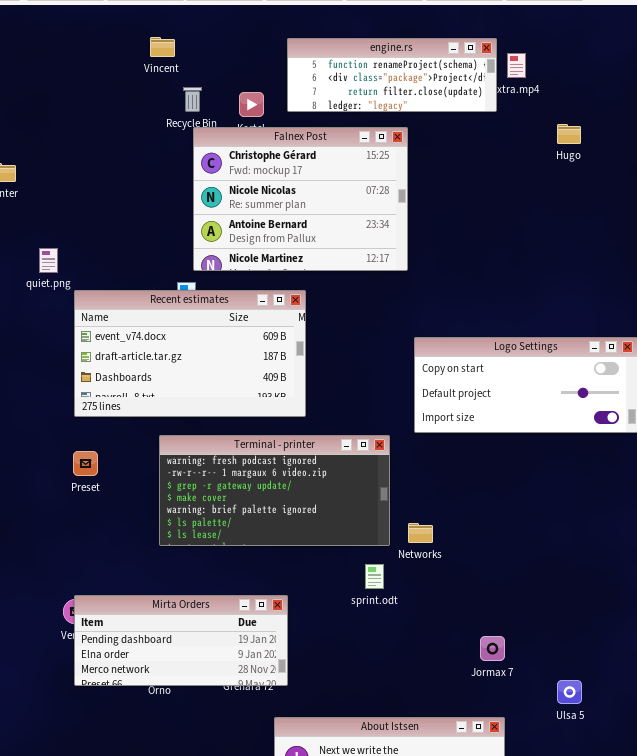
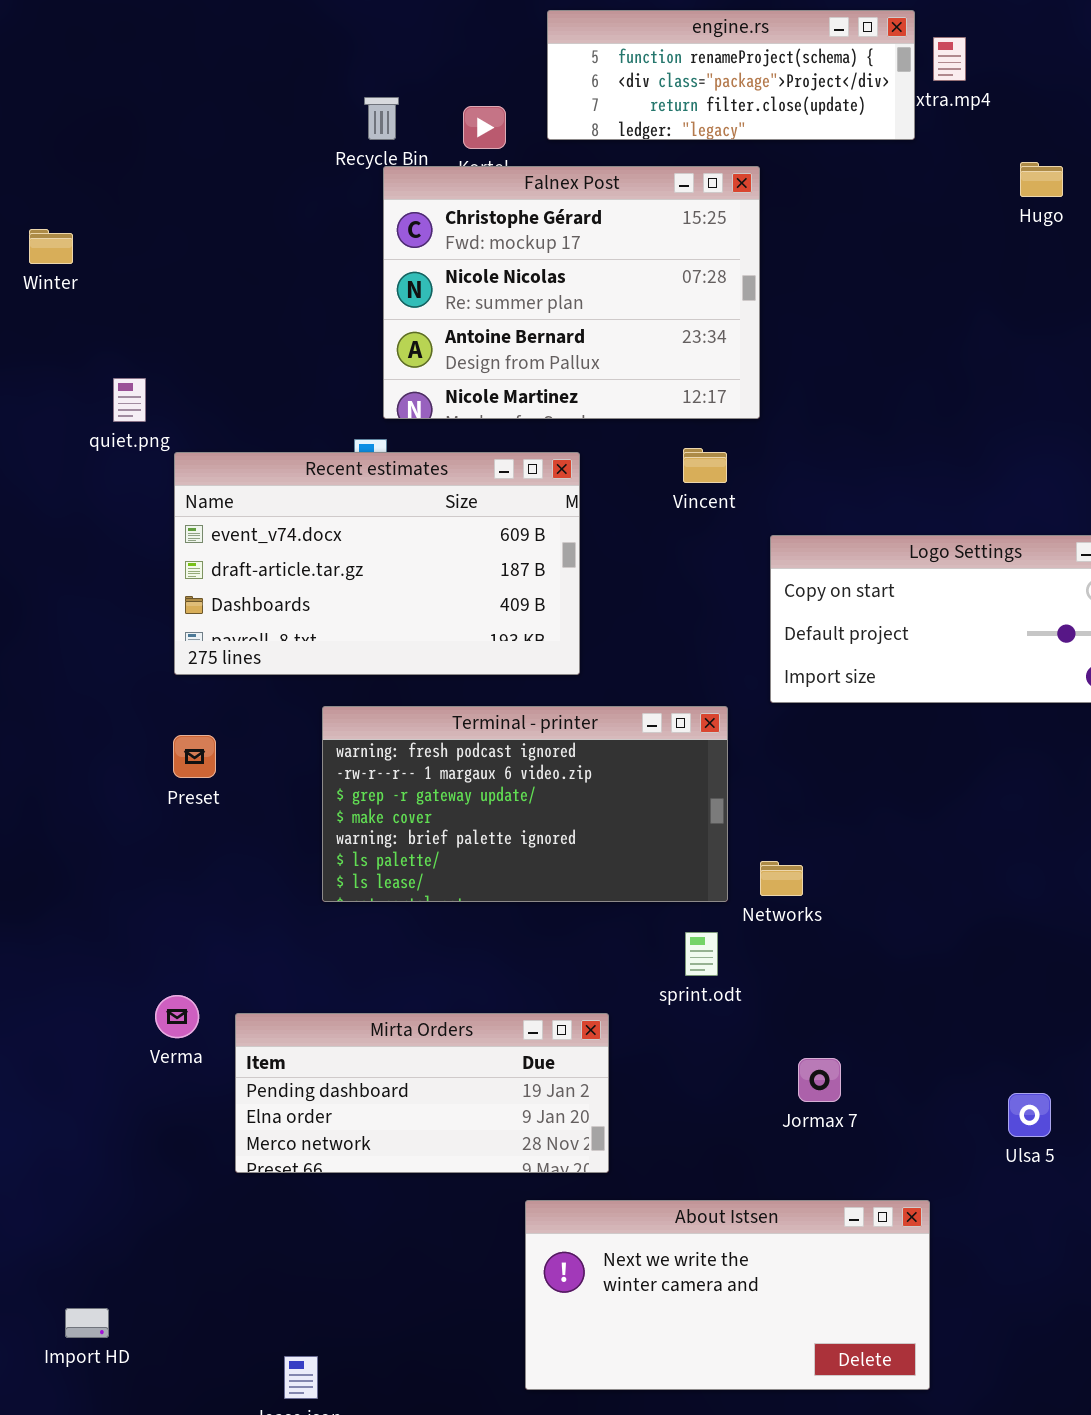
Vincent: [150,37,175,57] -> [683,448,727,483], moved
Mirta Orders: [74,595,288,686] -> [235,1013,609,1173], moved
Jormax 7: [480,636,505,661] -> [798,1058,841,1102], moved
Ulsa 5: [557,680,582,704] -> [1008,1093,1051,1137], moved

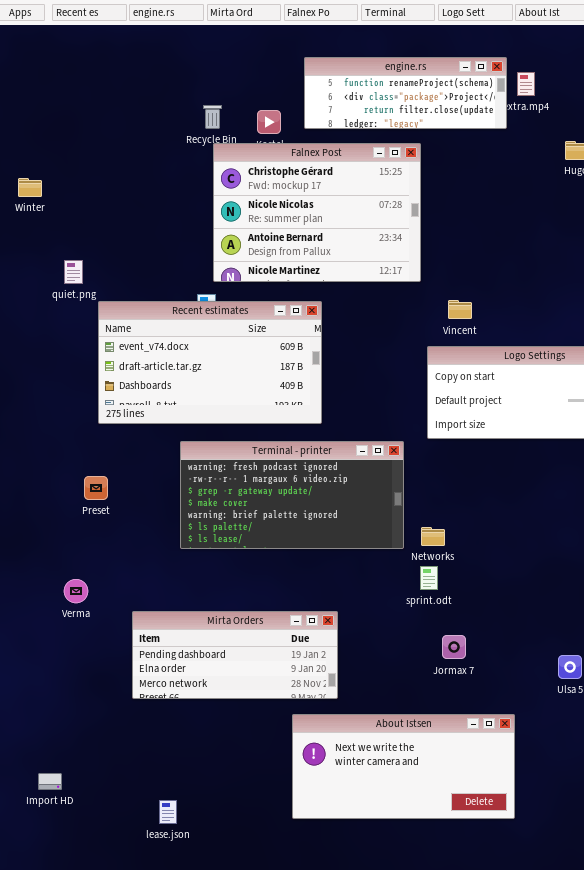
Vincent: [683,448,727,483] -> [448,300,472,319], moved
Preset: [173,735,216,778] -> [84,476,108,500], moved
sprint.odt: [685,932,718,976] -> [420,566,438,590], moved
Verma: [155,995,199,1038] -> [64,579,88,603], moved

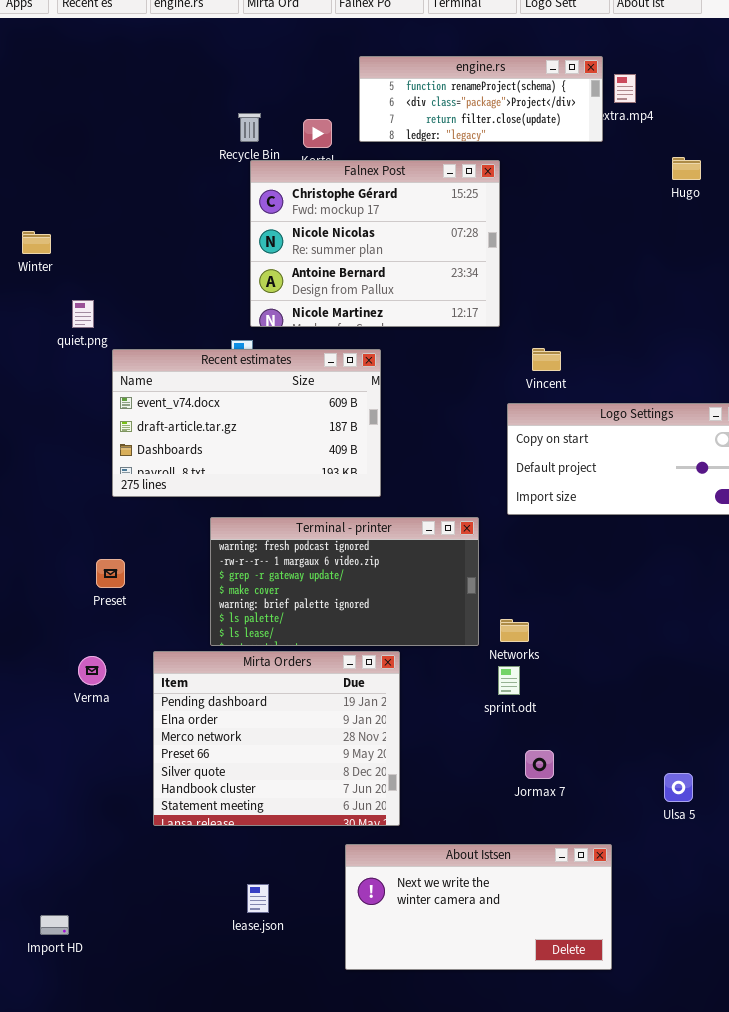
Winter: [18,178,42,197] -> [22,231,51,254], moved
Verma: [64,579,88,603] -> [78,656,106,685], moved
Mirta Orders: [132,611,338,699] -> [153,651,400,826], resized
lease.json: [159,800,177,824] -> [247,884,269,913], moved

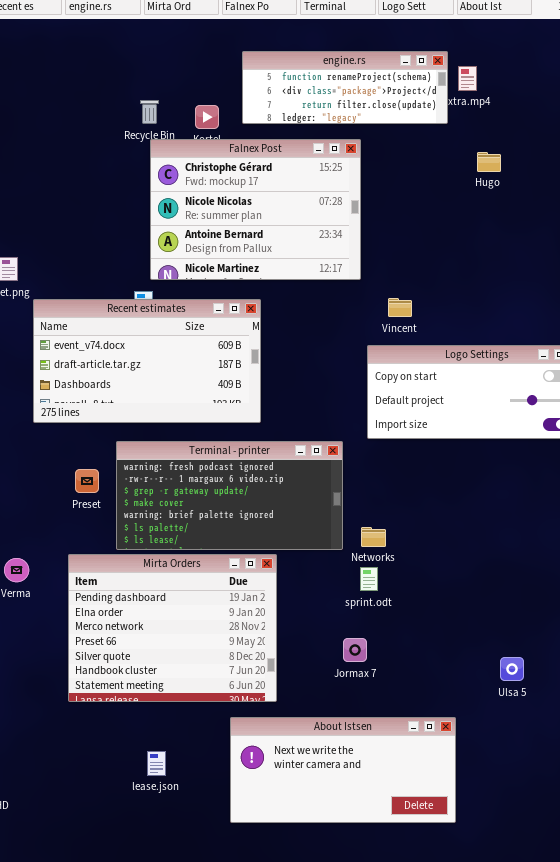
Hugo: [672,157,701,180] -> [477,152,501,172], moved
Preset: [96,559,125,588] -> [75,469,99,493], moved
Jormax 7: [525,750,554,779] -> [343,638,367,662], moved

